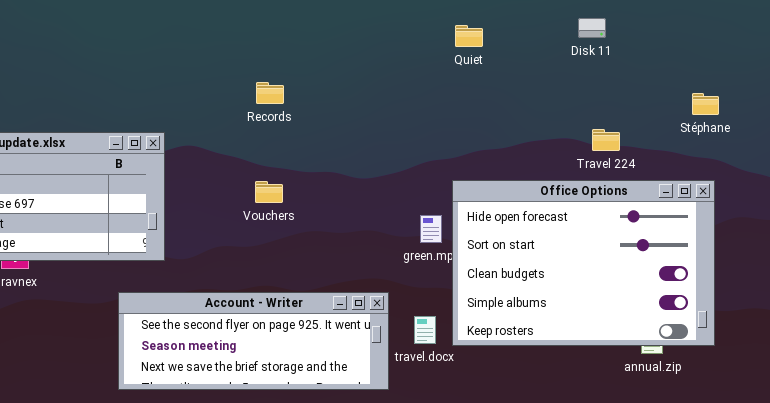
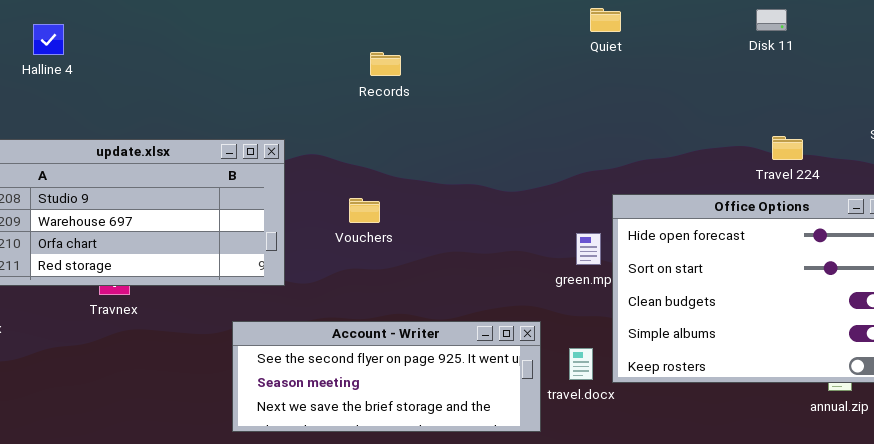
Quiet: [455,25,483,47] -> [590,8,621,32], moved
Records: [256,82,284,104] -> [370,52,401,76], moved
Vouchers: [255,181,283,203] -> [349,198,380,223], moved

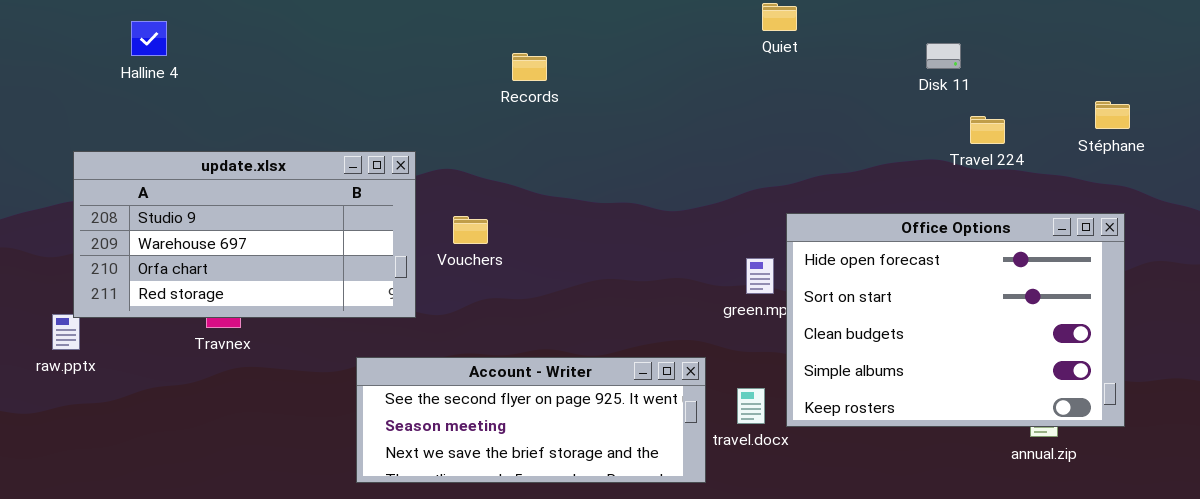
Disk 11: [756,9,787,31] -> [926,43,961,69], moved
Travel 224: [772,136,803,160] -> [970,116,1005,144], moved
Vouchers: [349,198,380,223] -> [453,216,488,244], moved

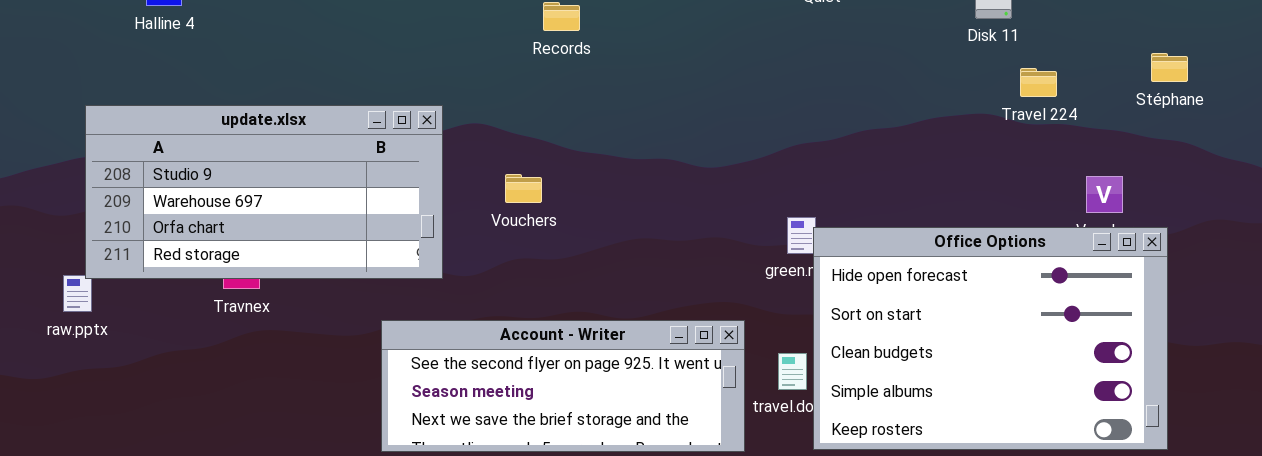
Office Options: [786,213,1125,427] -> [813,227,1168,450], moved
Vouchers: [453,216,488,244] -> [505,174,542,203], moved

